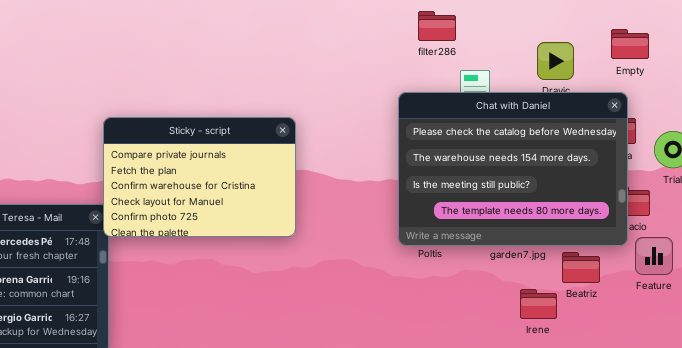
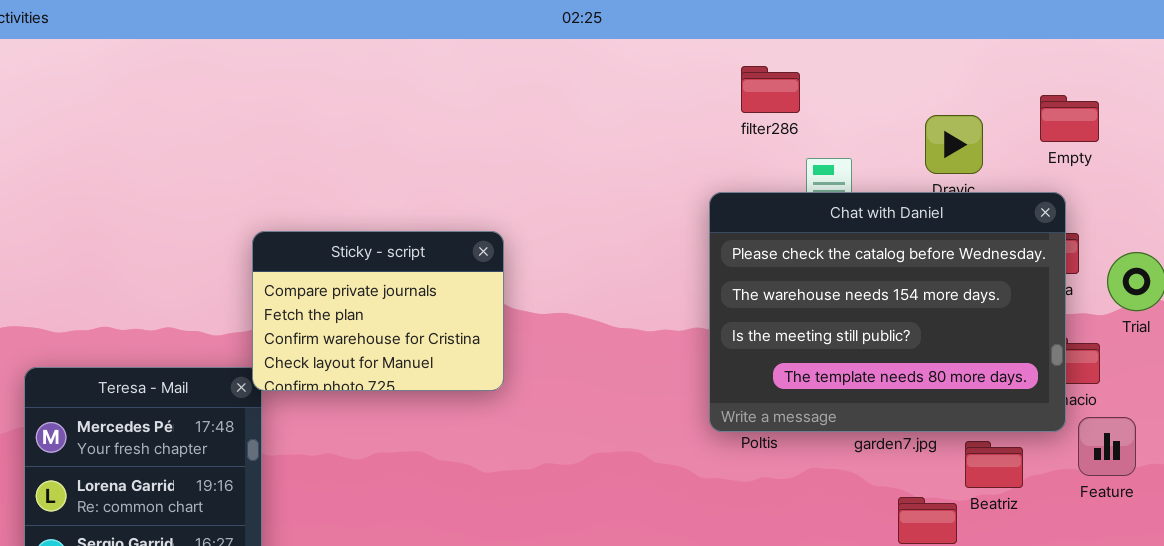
Sticky - script: [103,117,296,237] -> [252,231,504,391], resized

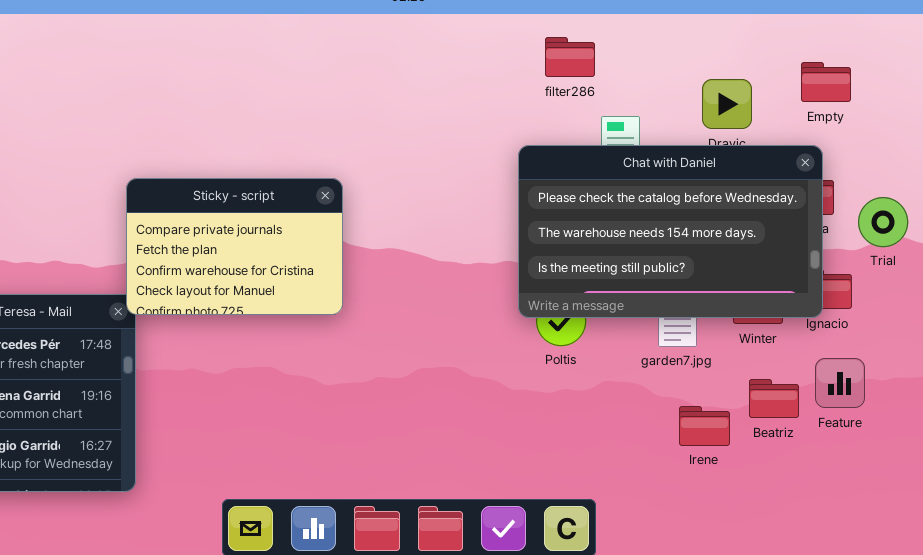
Chat with Daniel: [709,192,1066,432] -> [518,145,823,318], resized
Feature: [1078,417,1136,476] -> [815,358,865,408], moved
Beatriz: [965,441,1023,488] -> [749,379,799,418], moved

